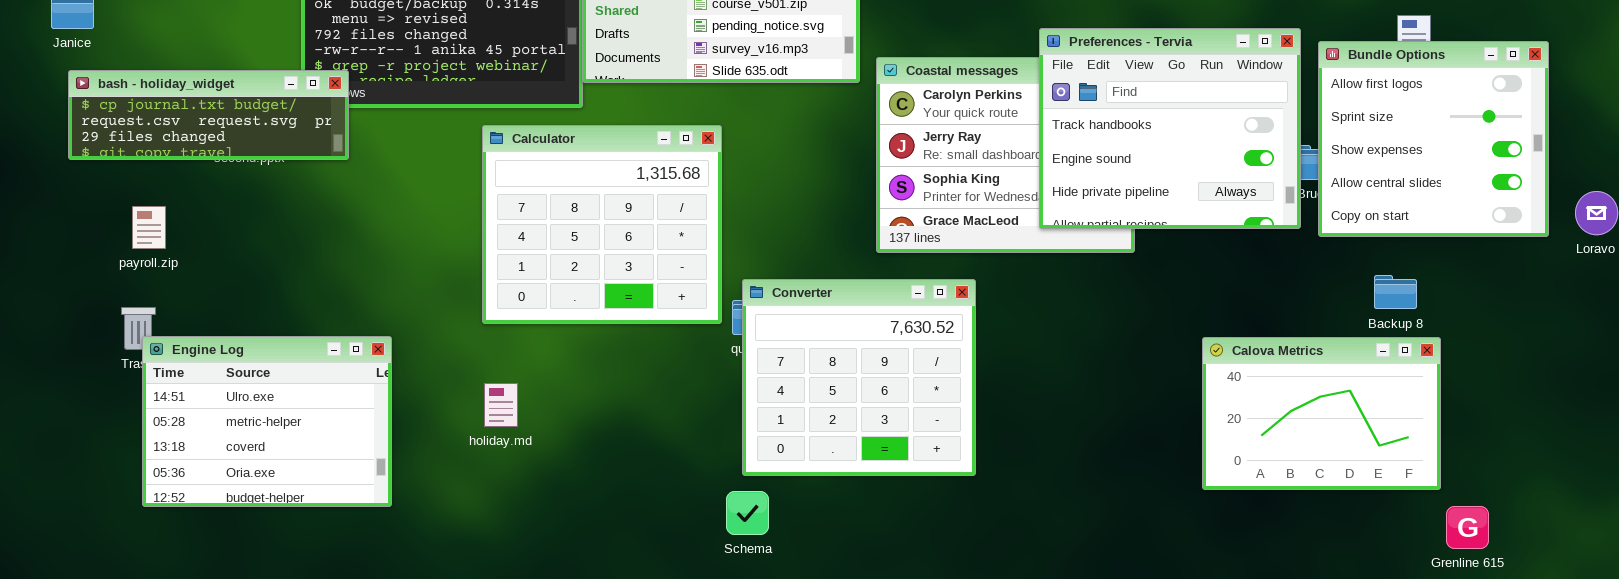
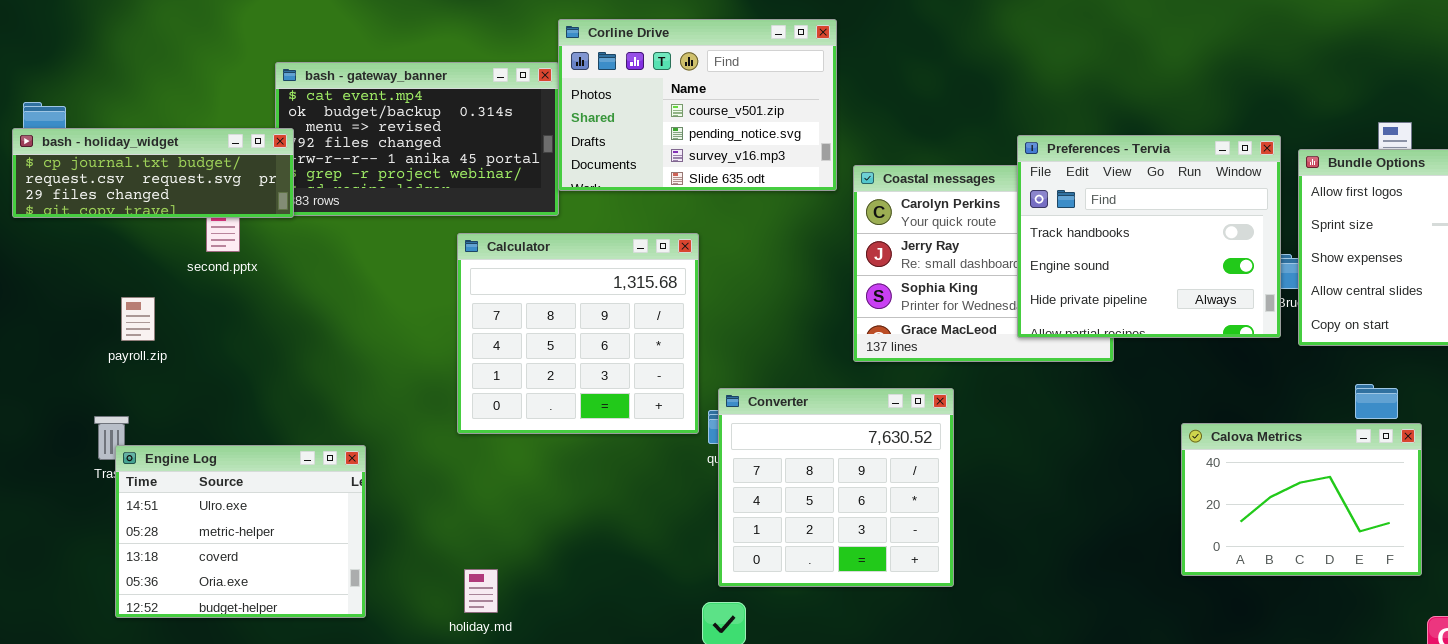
bash - holiday_widget: [68,70,349,160] -> [12,128,294,218], moved
payroll.zip: [132,206,166,249] -> [121,297,155,341], moved
Calova Metrics: [1202,337,1441,490] -> [1181,423,1422,576], moved
holiday.md: [484,383,518,427] -> [464,569,498,613], moved

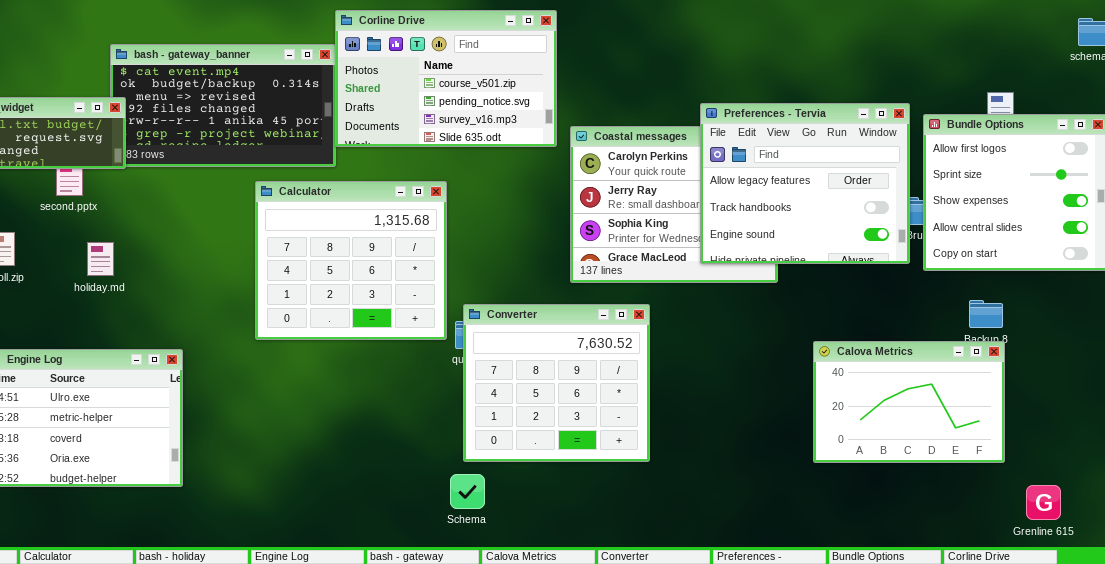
Preferences - Tervia: [1017,135,1281,338] -> [700,103,910,264], scrolled up 1 row
Calova Metrics: [1181,423,1422,576] -> [813,341,1005,463], moved
holiday.md: [464,569,498,613] -> [87,242,114,276], moved

